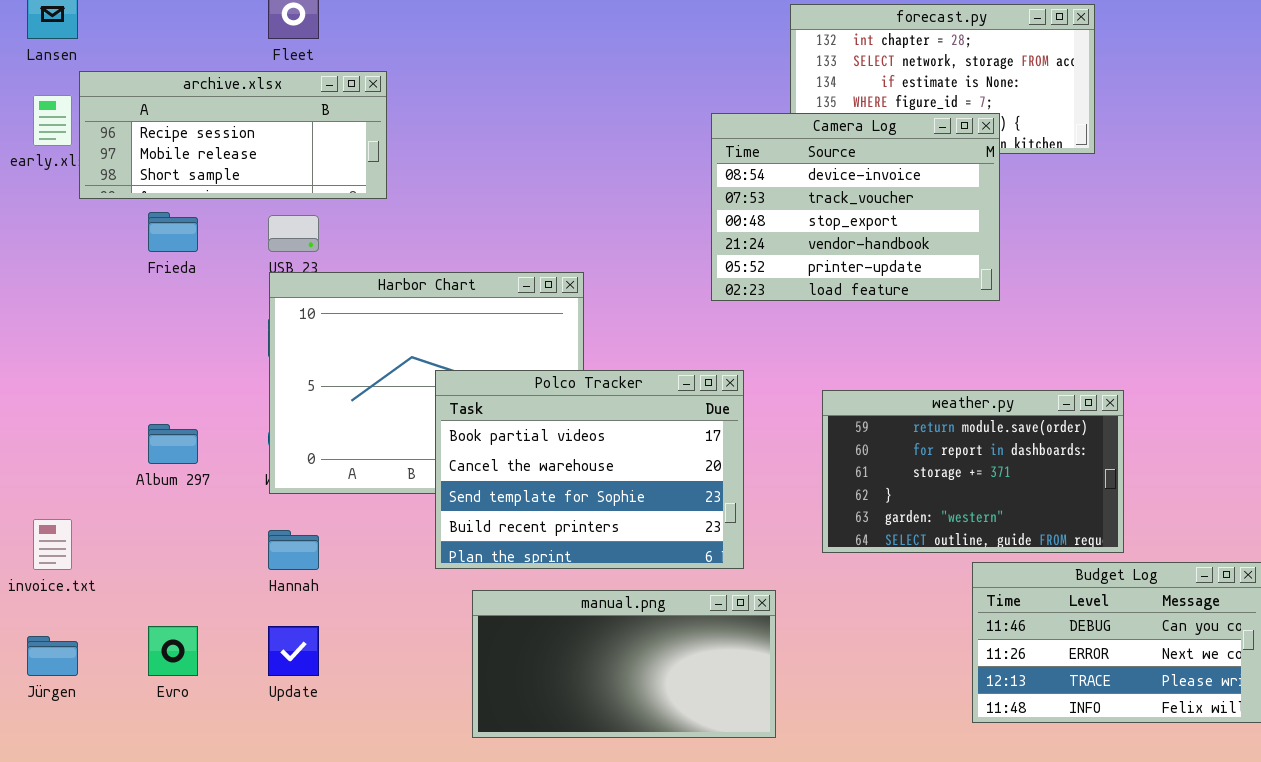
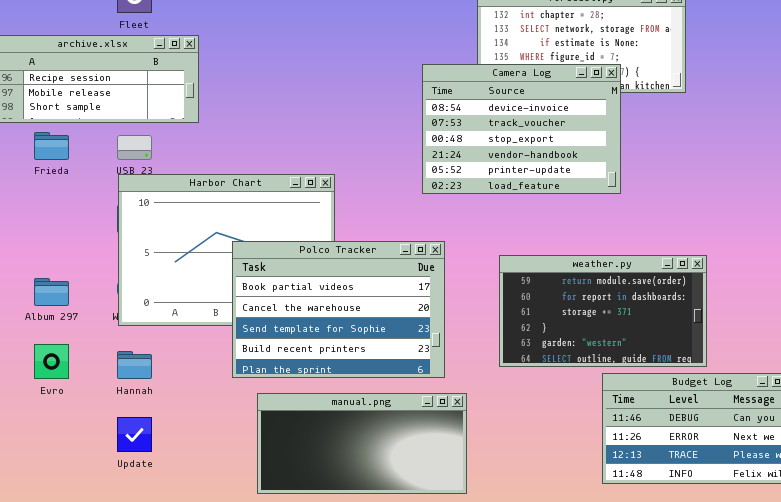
Evro: [148,626,198,676] -> [34,344,69,379], moved

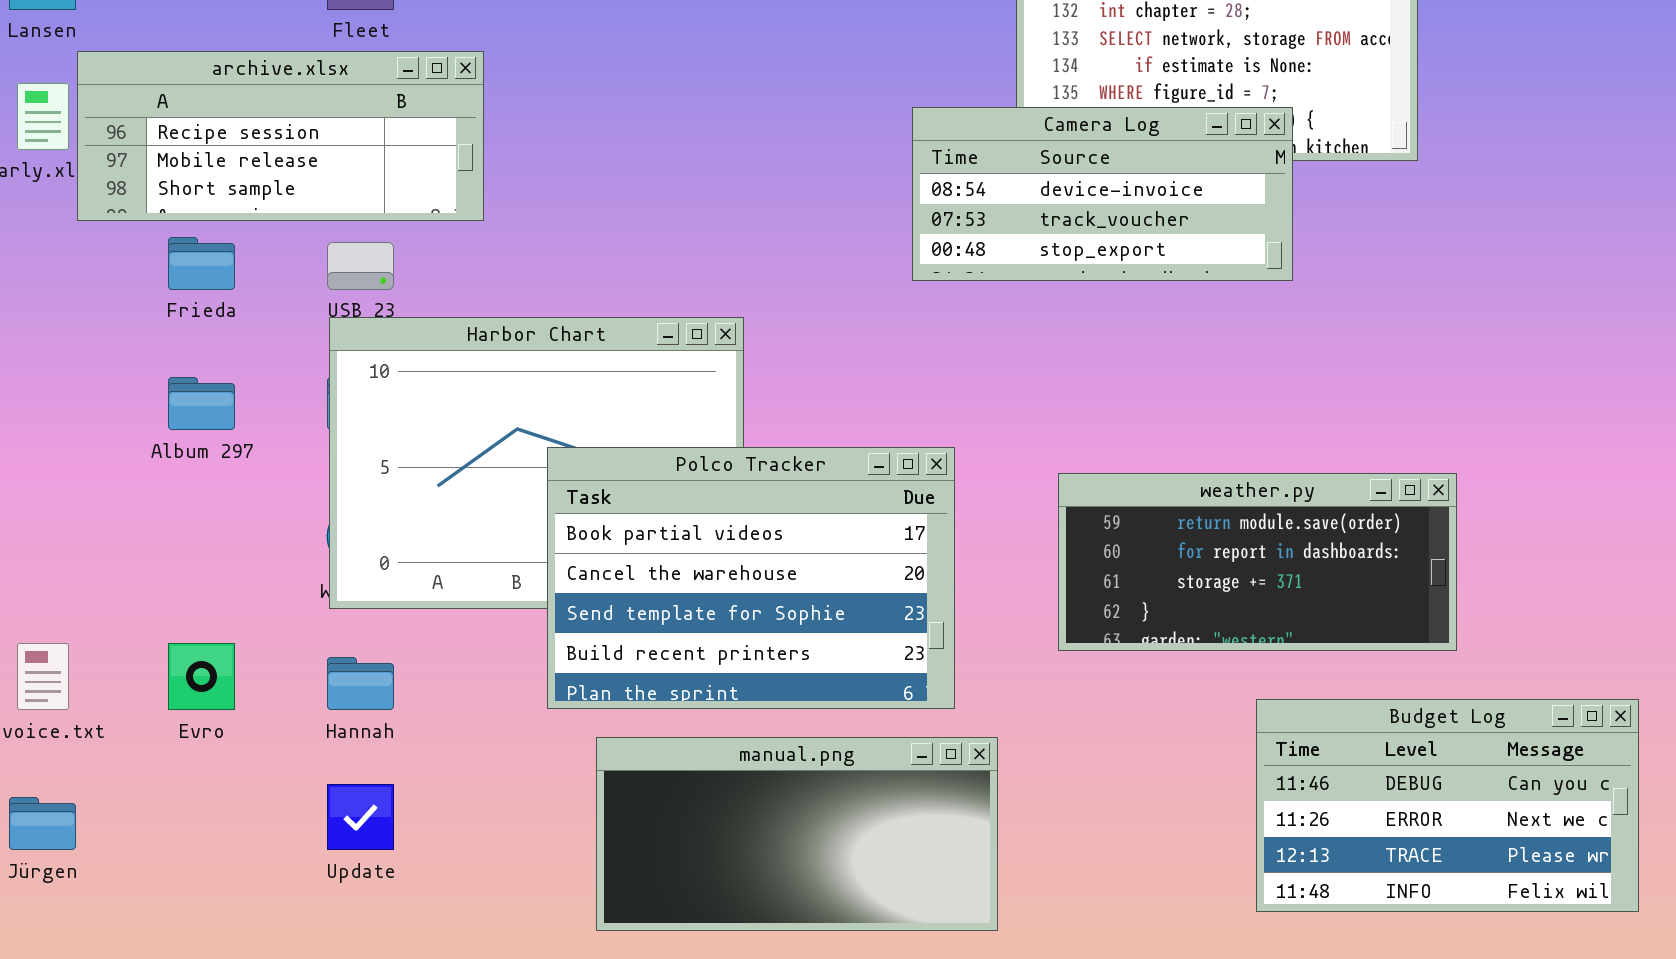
Camera Log: [422,64,621,194] -> [912,107,1293,281], resized
weather.py: [499,255,707,367] -> [1058,473,1457,651], resized
Album 297: [34,278,69,306] -> [168,377,235,430], moved

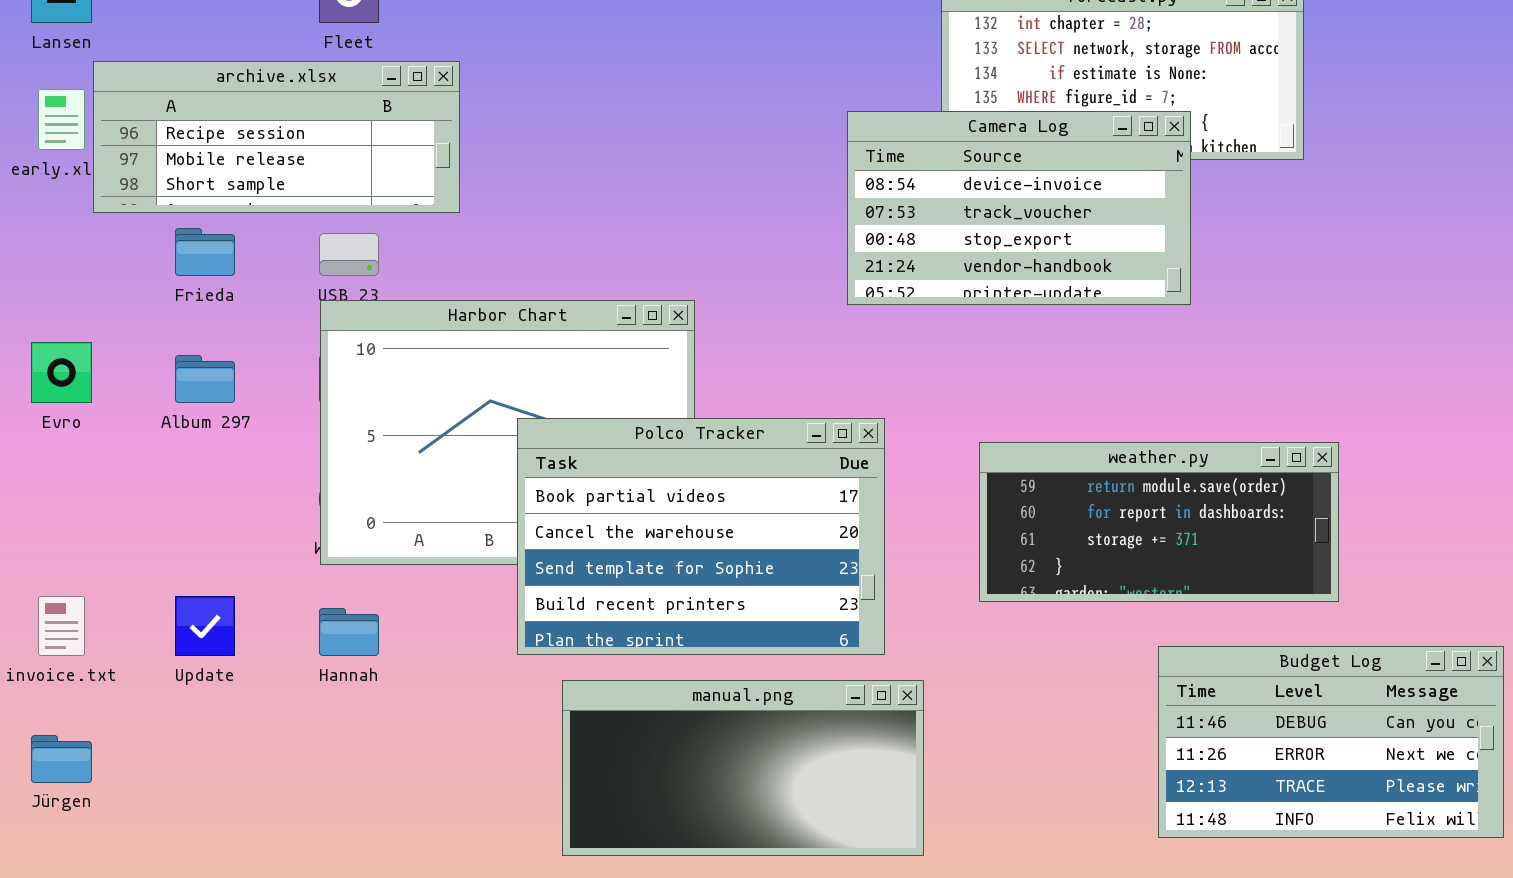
Camera Log: [912,107,1293,281] -> [847,111,1191,305], resized
Evro: [168,643,235,710] -> [31,342,92,403], moved
Update: [327,784,394,850] -> [175,596,235,656], moved

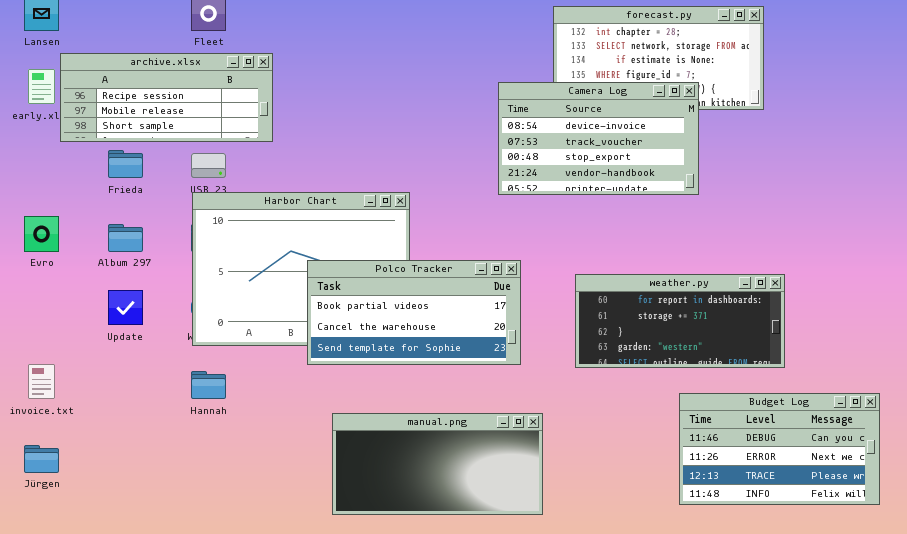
Polco Tracker: [517,418,885,655] -> [307,260,521,365], resized
weather.py: [979,442,1339,602] -> [575,274,785,368], scrolled down 1 row
Update: [175,596,235,656] -> [108,290,143,325], moved

